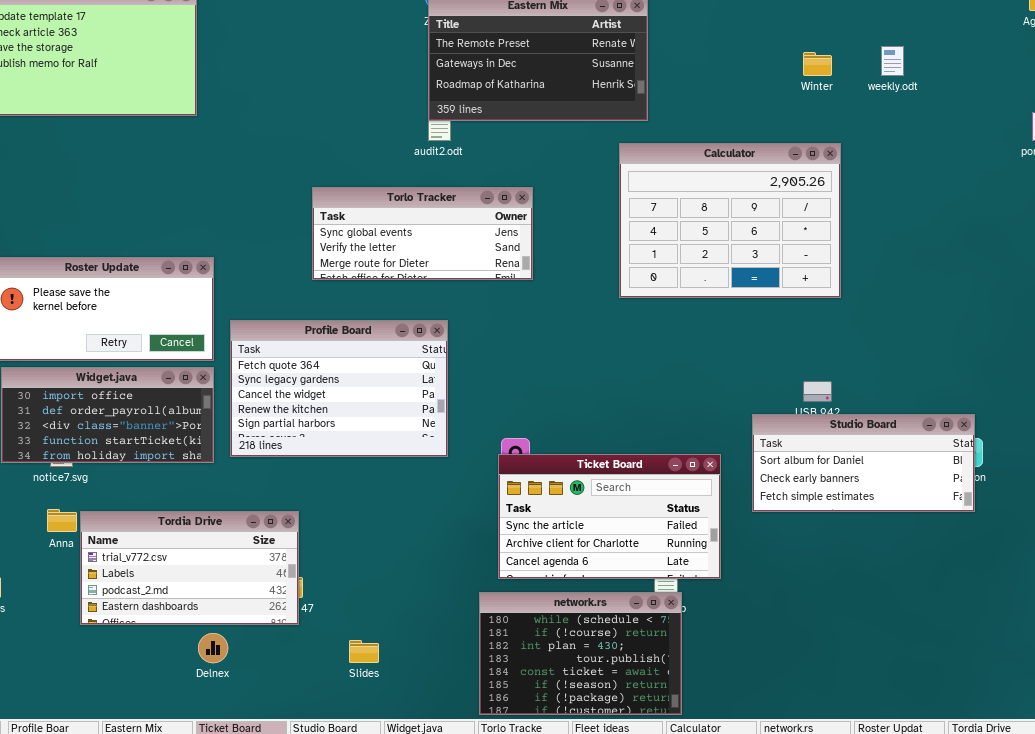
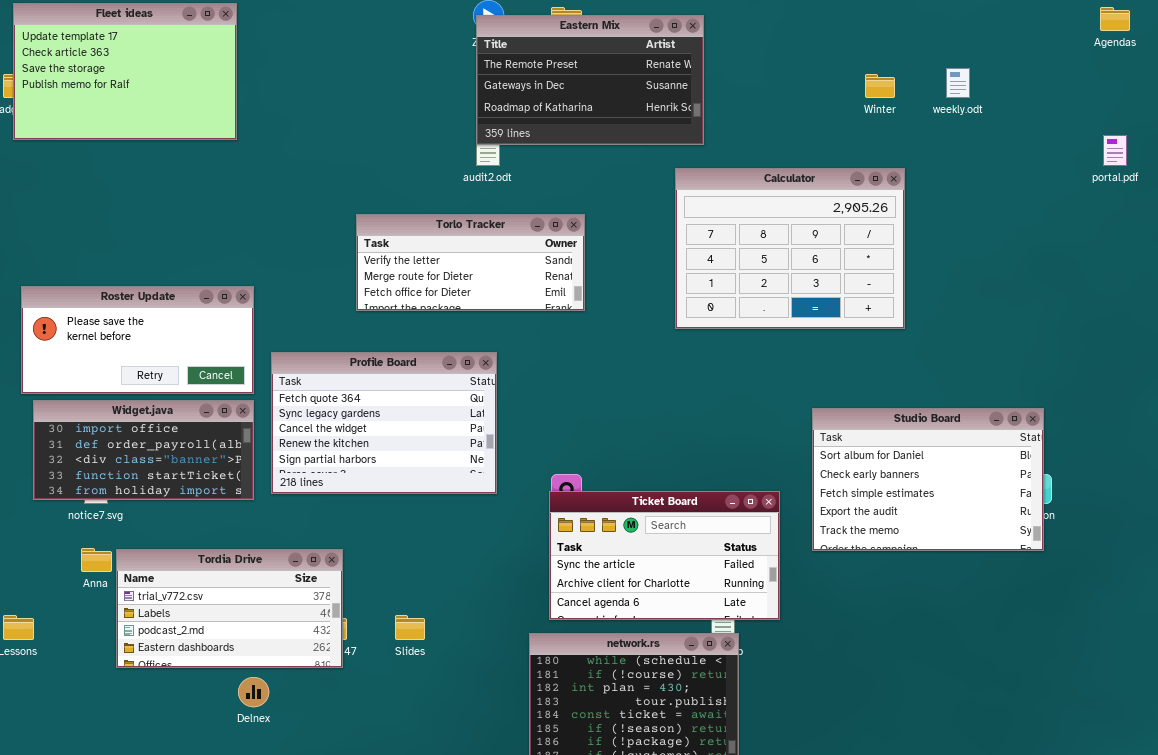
Torlo Tracker: [312,187,533,280] -> [356,214,585,311], scrolled down 1 row
Studio Board: [752,414,975,512] -> [812,408,1044,551], resized
Slides: [349,640,379,663] -> [395,615,425,640], moved

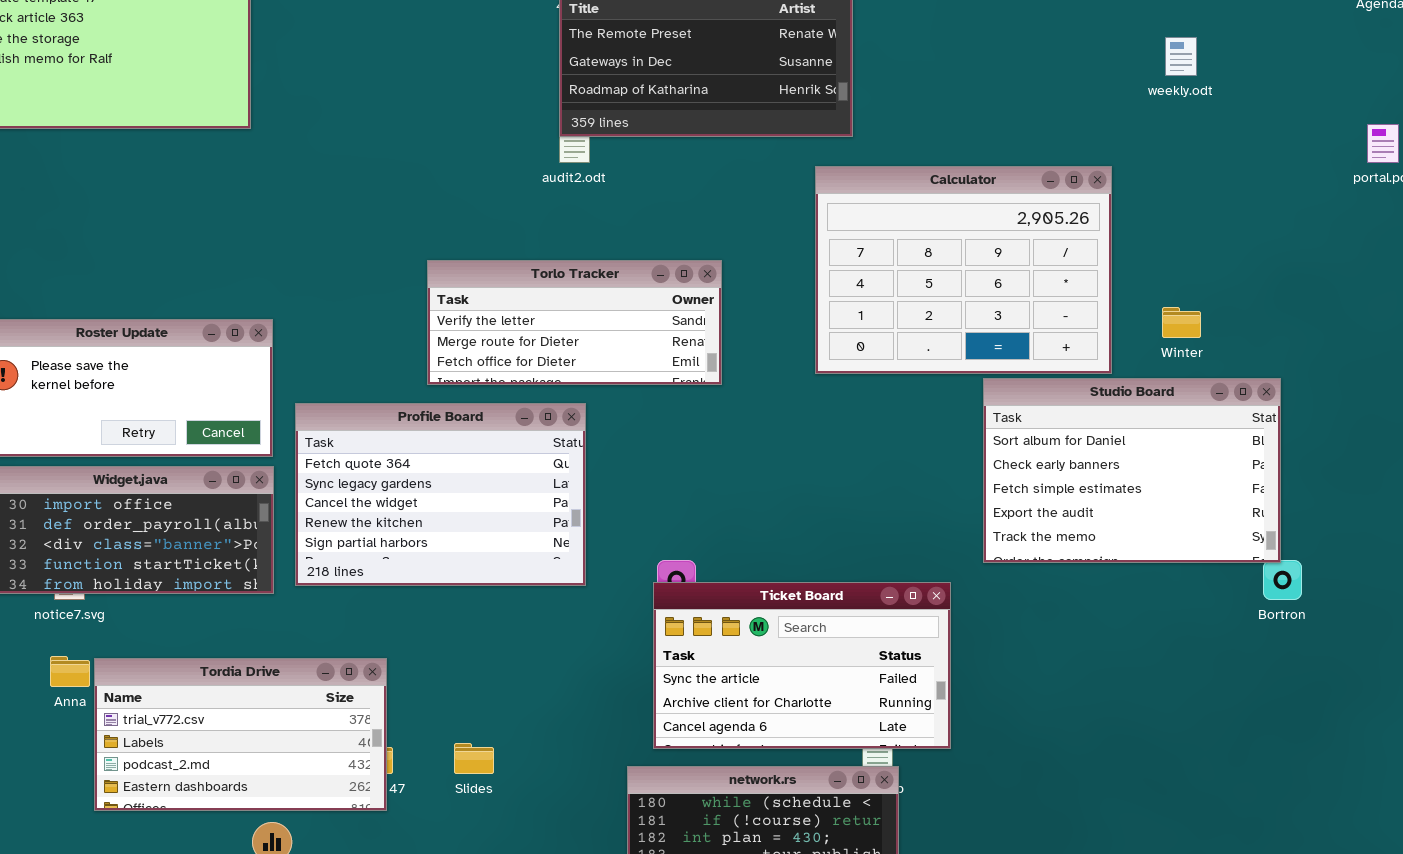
Winter: [865,74,895,98] -> [1162,307,1201,338], moved
Torlo Tracker: [356,214,585,311] -> [427,260,722,385], moved
Studio Board: [812,408,1044,551] -> [983,378,1281,563], moved

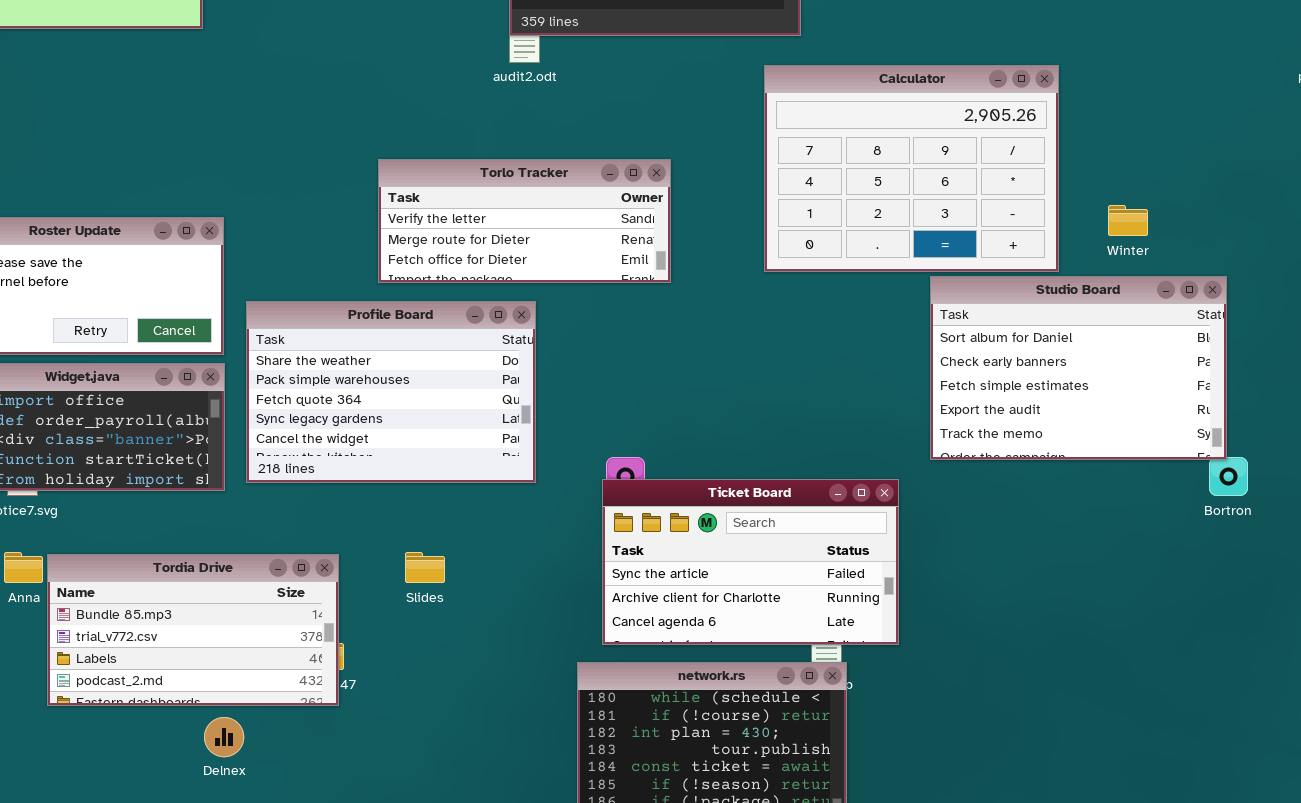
Profile Board: [295,403,586,586] -> [246,301,536,483], scrolled up 2 rows
Tordia Drive: [94,658,387,811] -> [47,554,339,706], scrolled up 1 row
Slides: [454,743,494,774] -> [405,552,445,583], moved

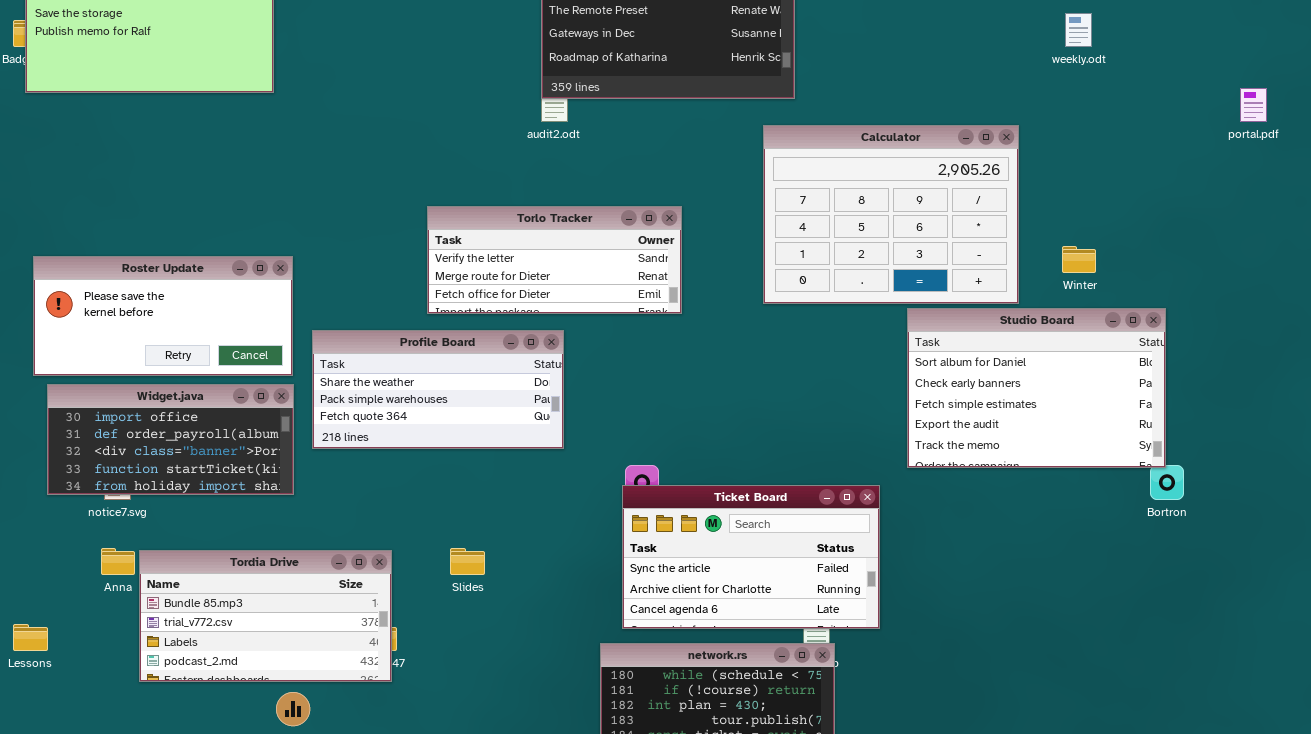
Profile Board: [246,301,536,483] -> [312,330,564,449], resized

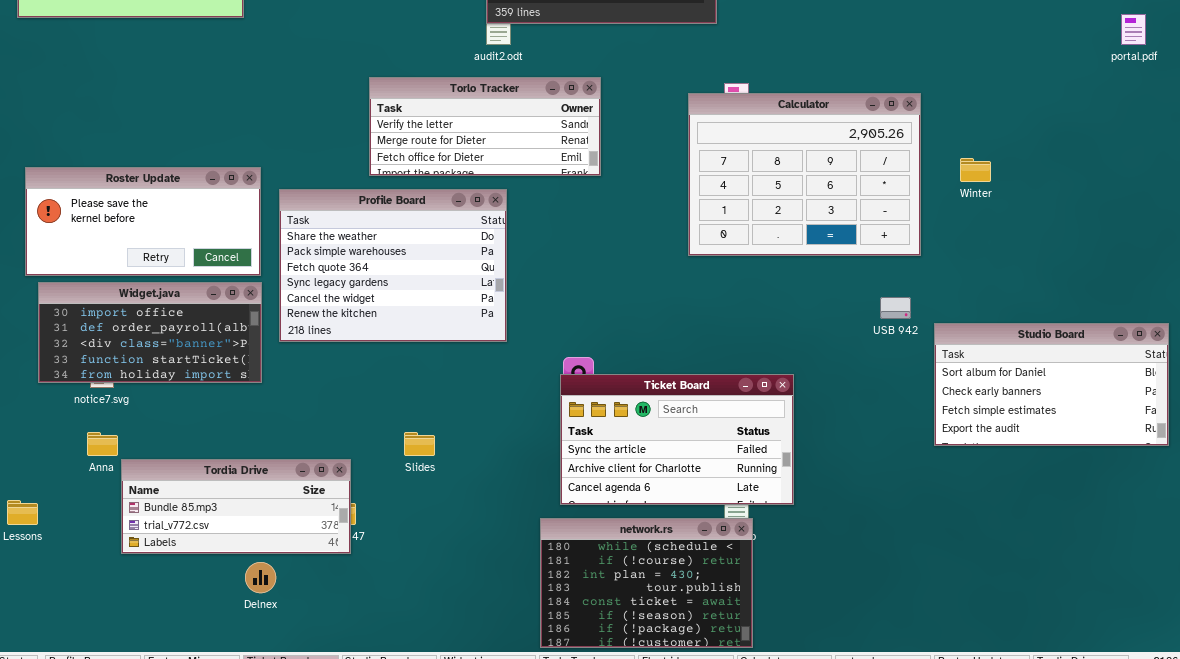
Calculator: [763,125,1019,304] -> [688,93,921,256], moved
Torlo Tracker: [427,206,682,314] -> [369,77,601,176], moved
Studio Board: [907,308,1166,468] -> [934,323,1169,446], moved, resized
Profile Board: [312,330,564,449] -> [279,189,507,342], resized
Tordia Drive: [139,550,392,682] -> [121,459,351,554], resized

